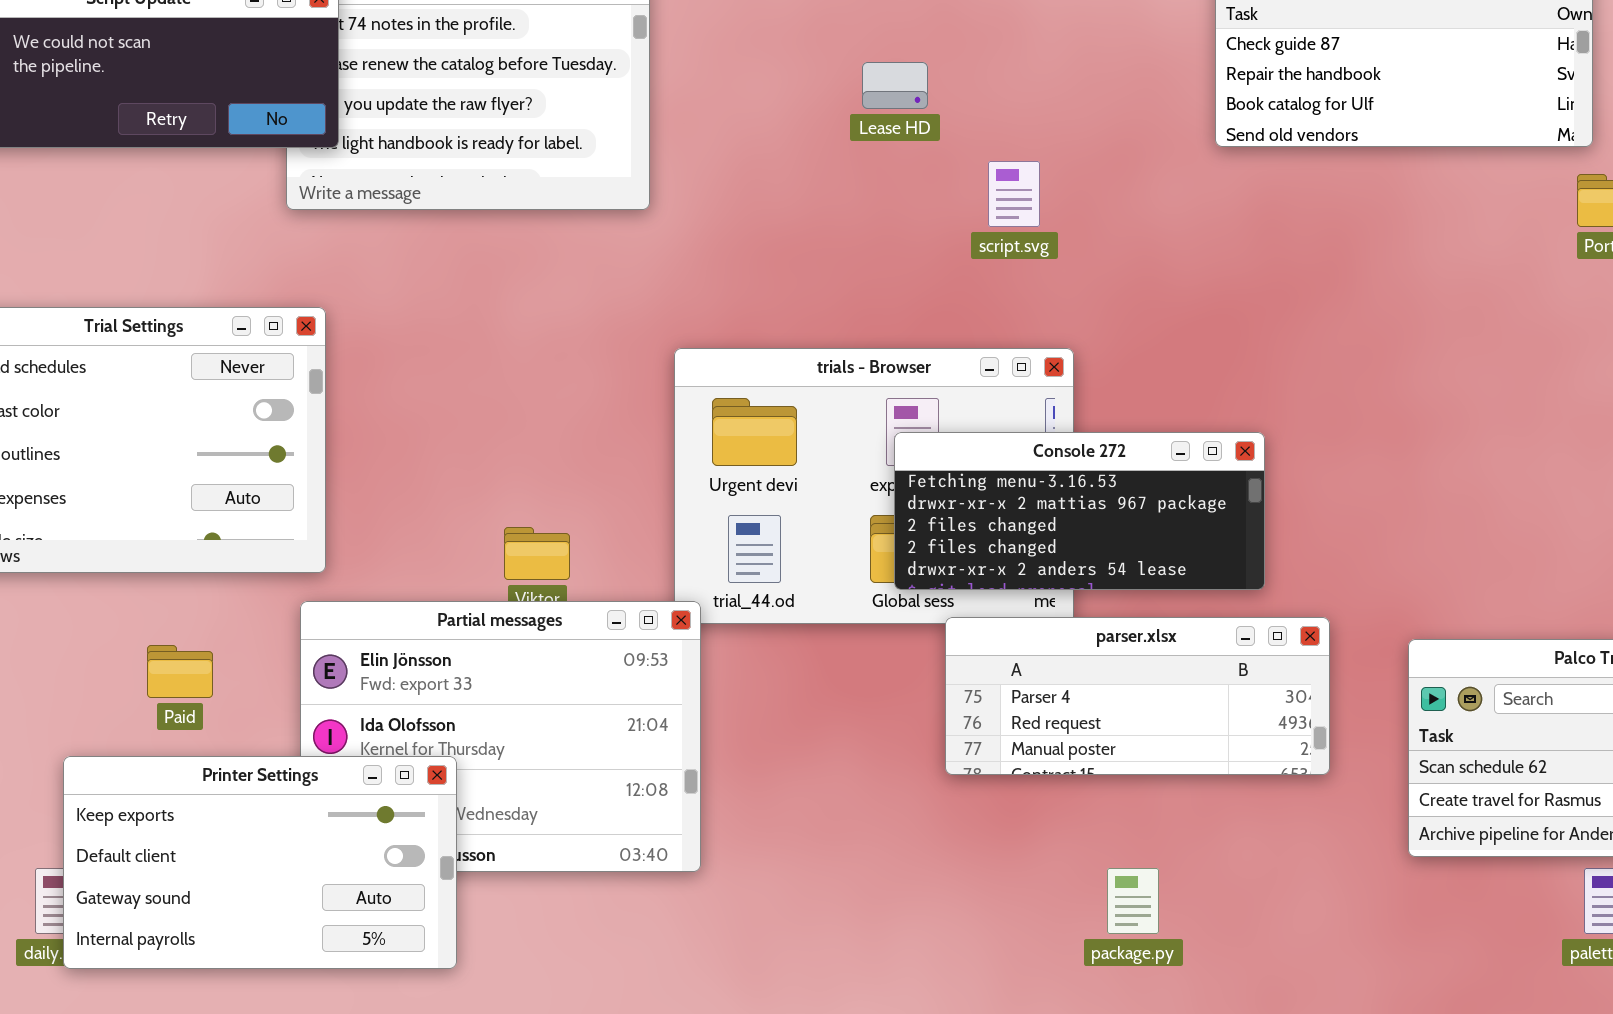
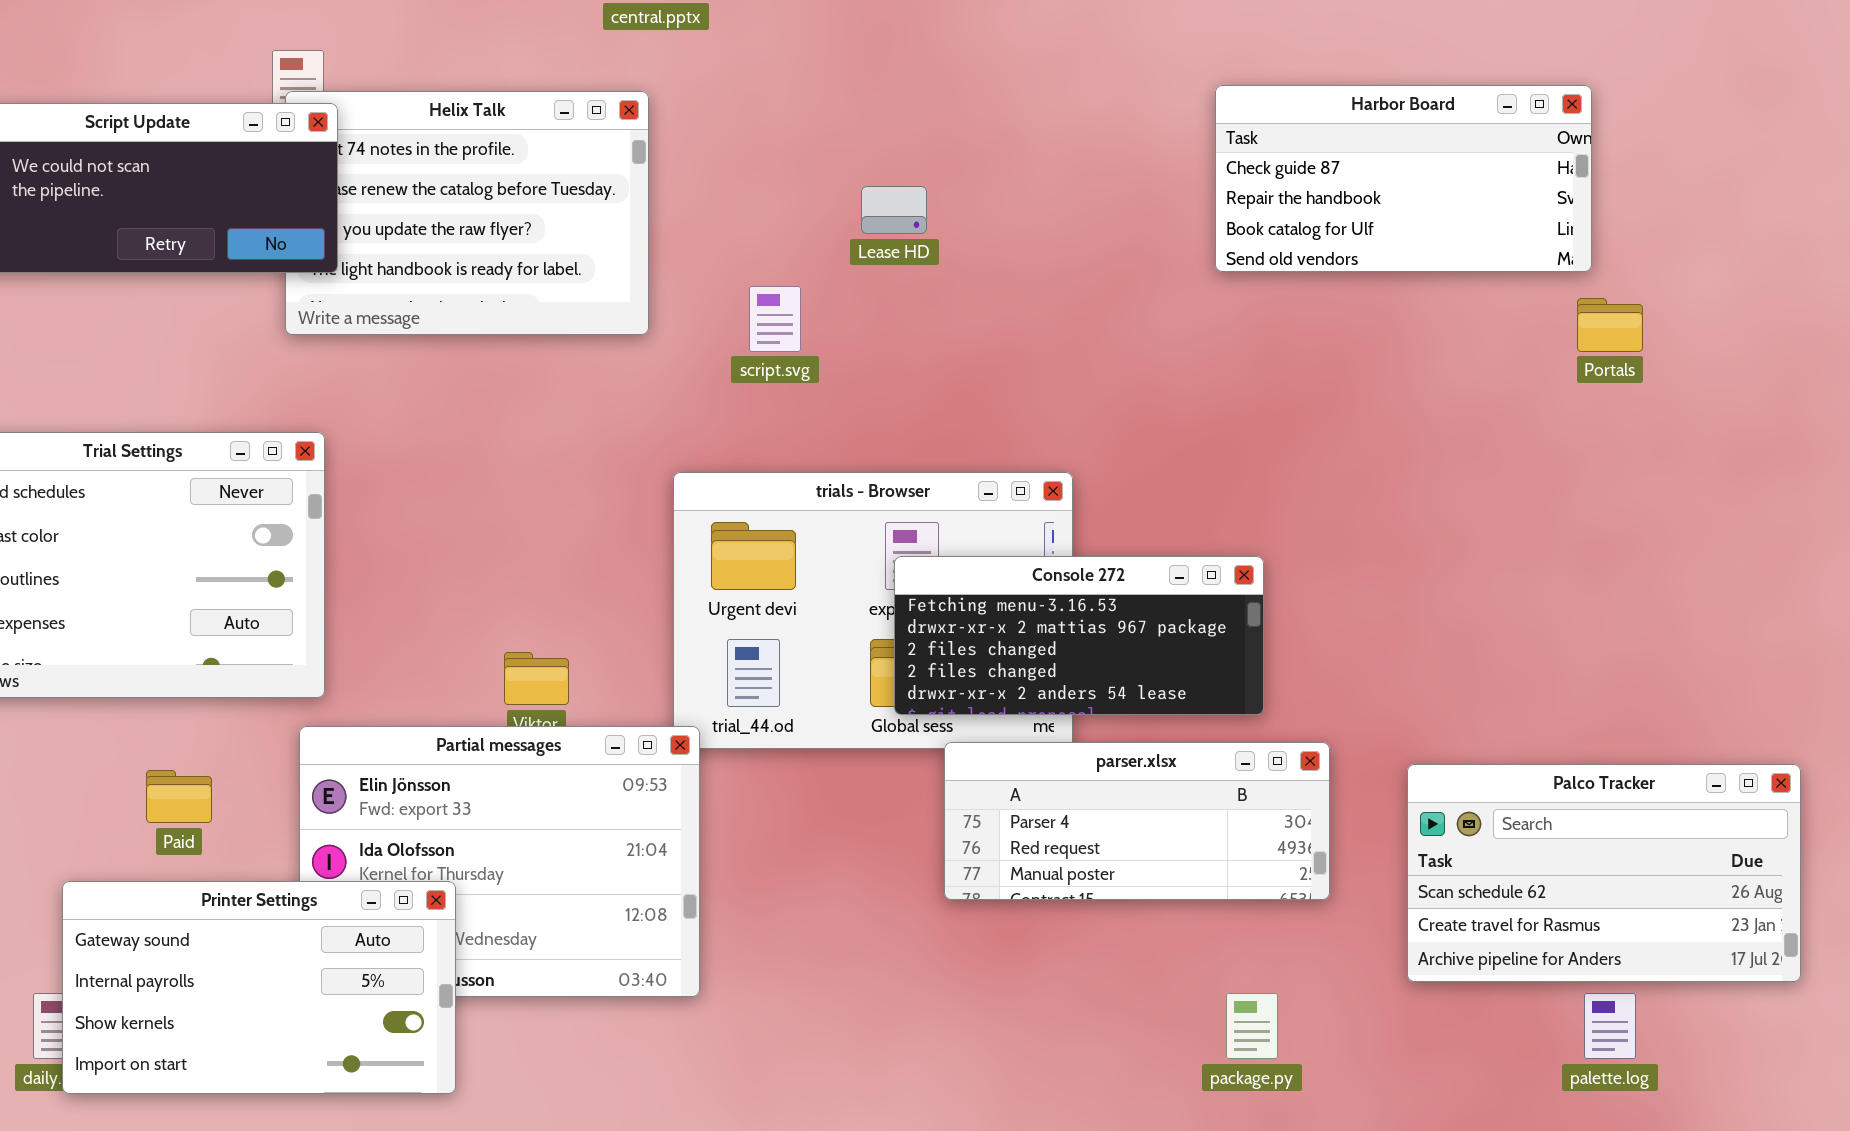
script.svg: [988,161,1040,227] -> [749,286,801,352], moved
Printer Settings: [63,756,457,969] -> [62,881,456,1094], scrolled down 2 rows
package.py: [1107,868,1159,934] -> [1226,993,1278,1059], moved

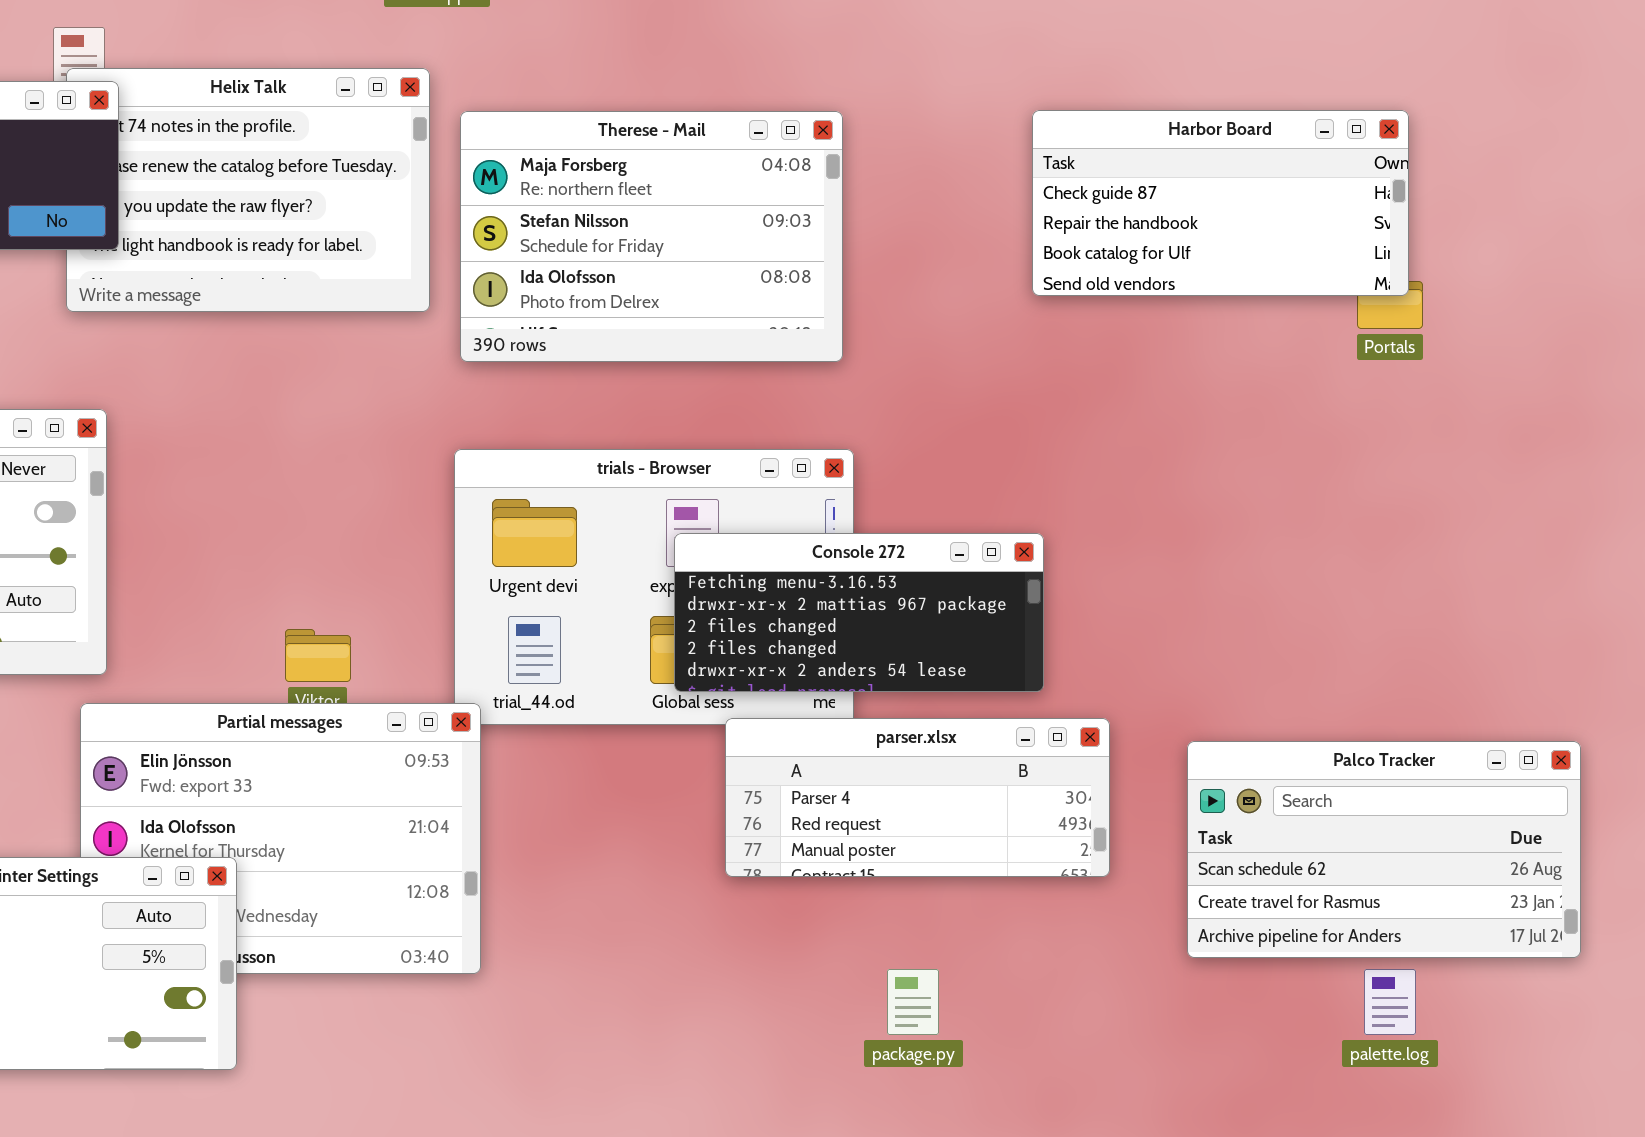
Harbor Board: [1215,85,1592,272] -> [1032,110,1409,296], moved
Therese - Mail: none -> [460,111,843,362], opened
package.py: [1226,993,1278,1059] -> [887,969,939,1035], moved

